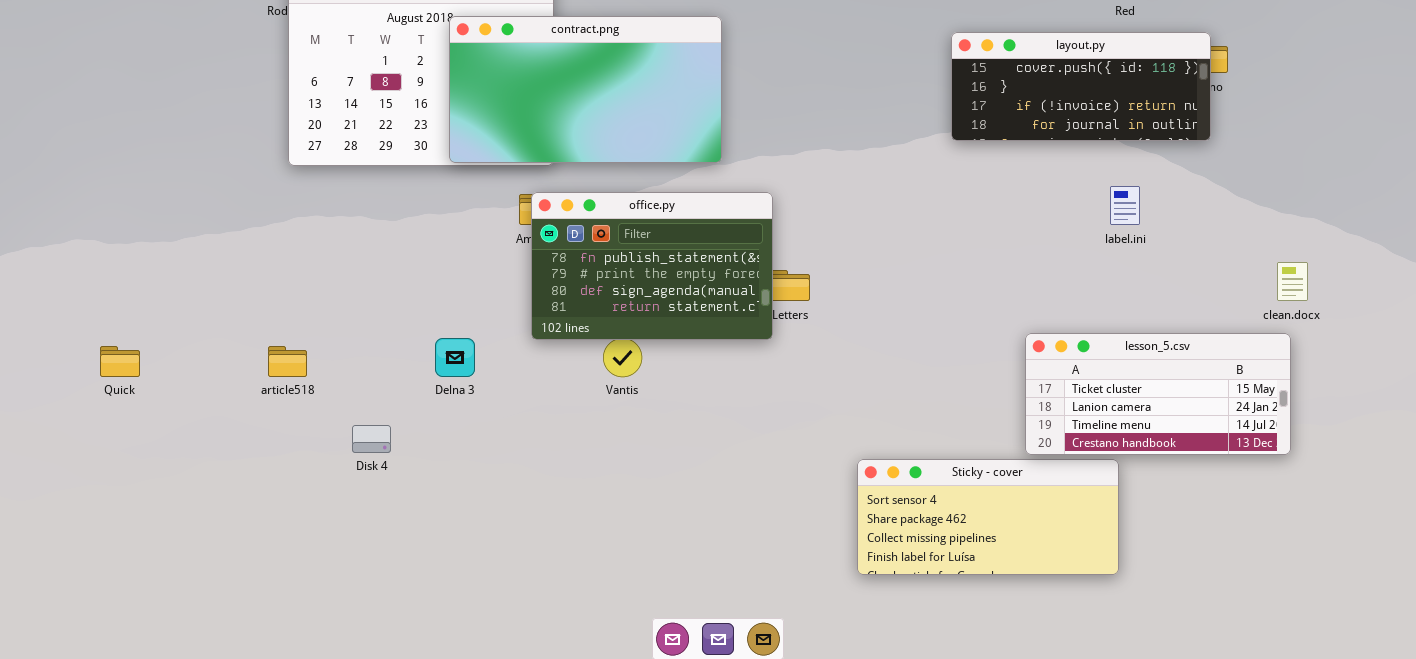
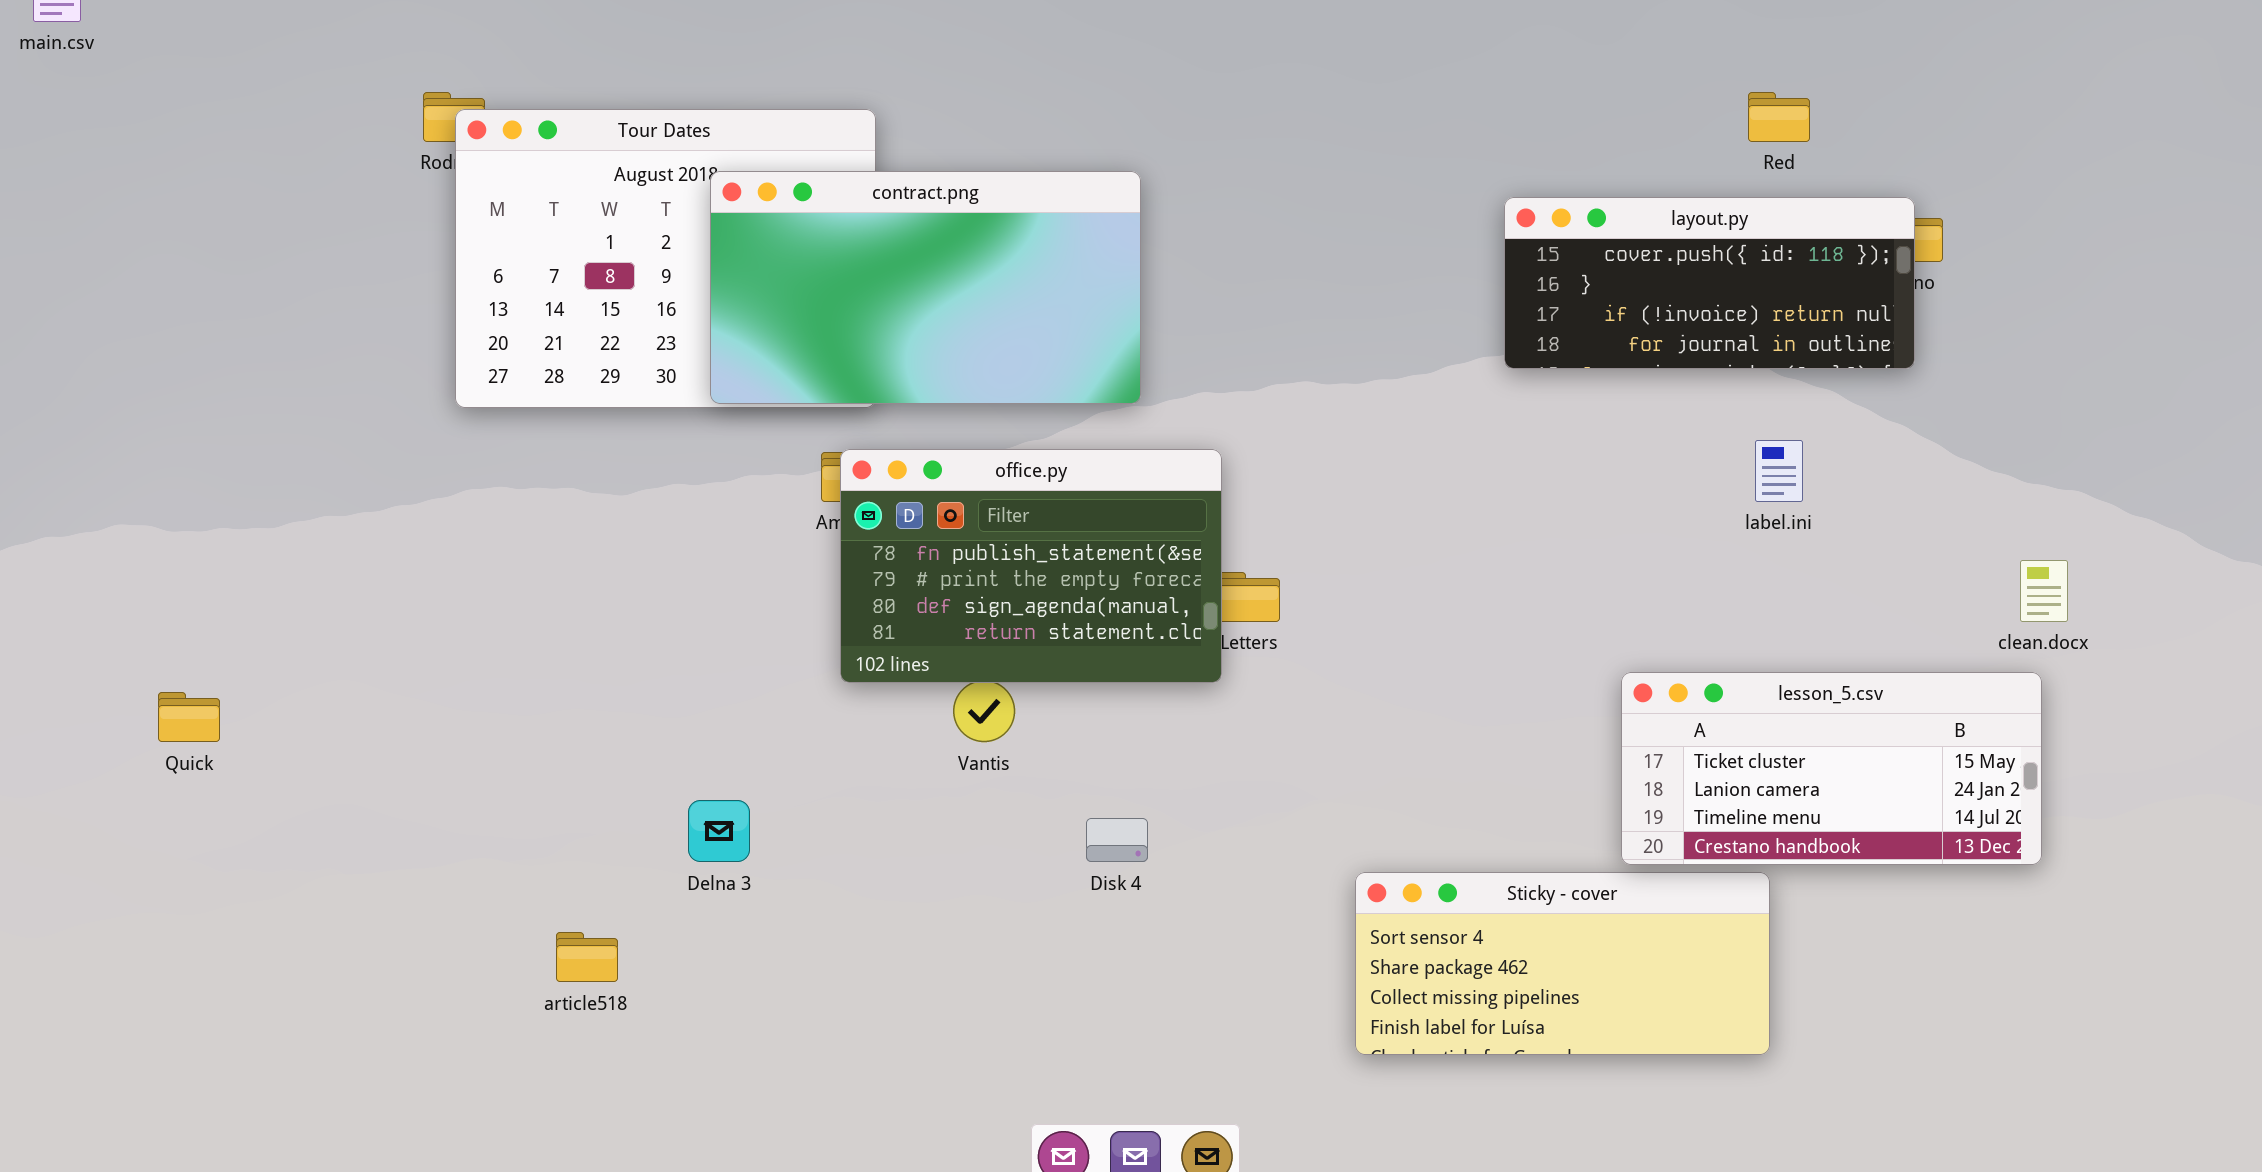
Delna 3: [435,338,475,377] -> [688,800,750,862], moved
article518: [268,346,307,377] -> [556,932,618,982], moved
Disk 4: [352,425,391,453] -> [1086,818,1148,862], moved

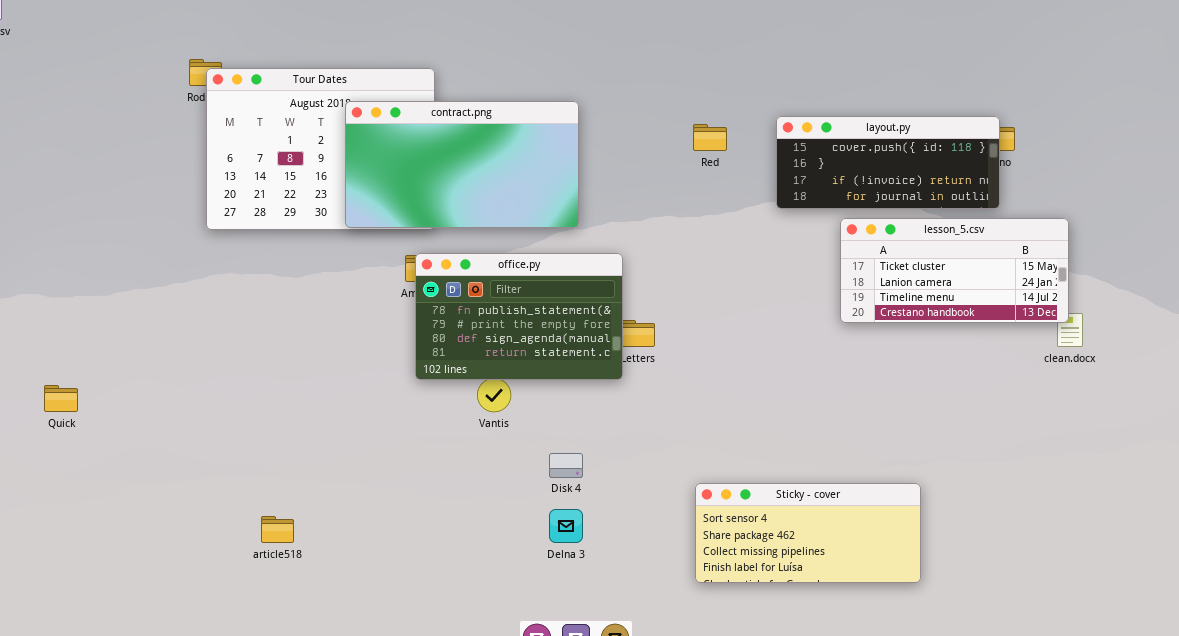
Red: [1748,92,1810,142] -> [693,124,727,151], moved
lesson_5.csv: [1621,672,2042,865] -> [840,218,1069,323], moved
Delna 3: [688,800,750,862] -> [549,509,583,543], moved

